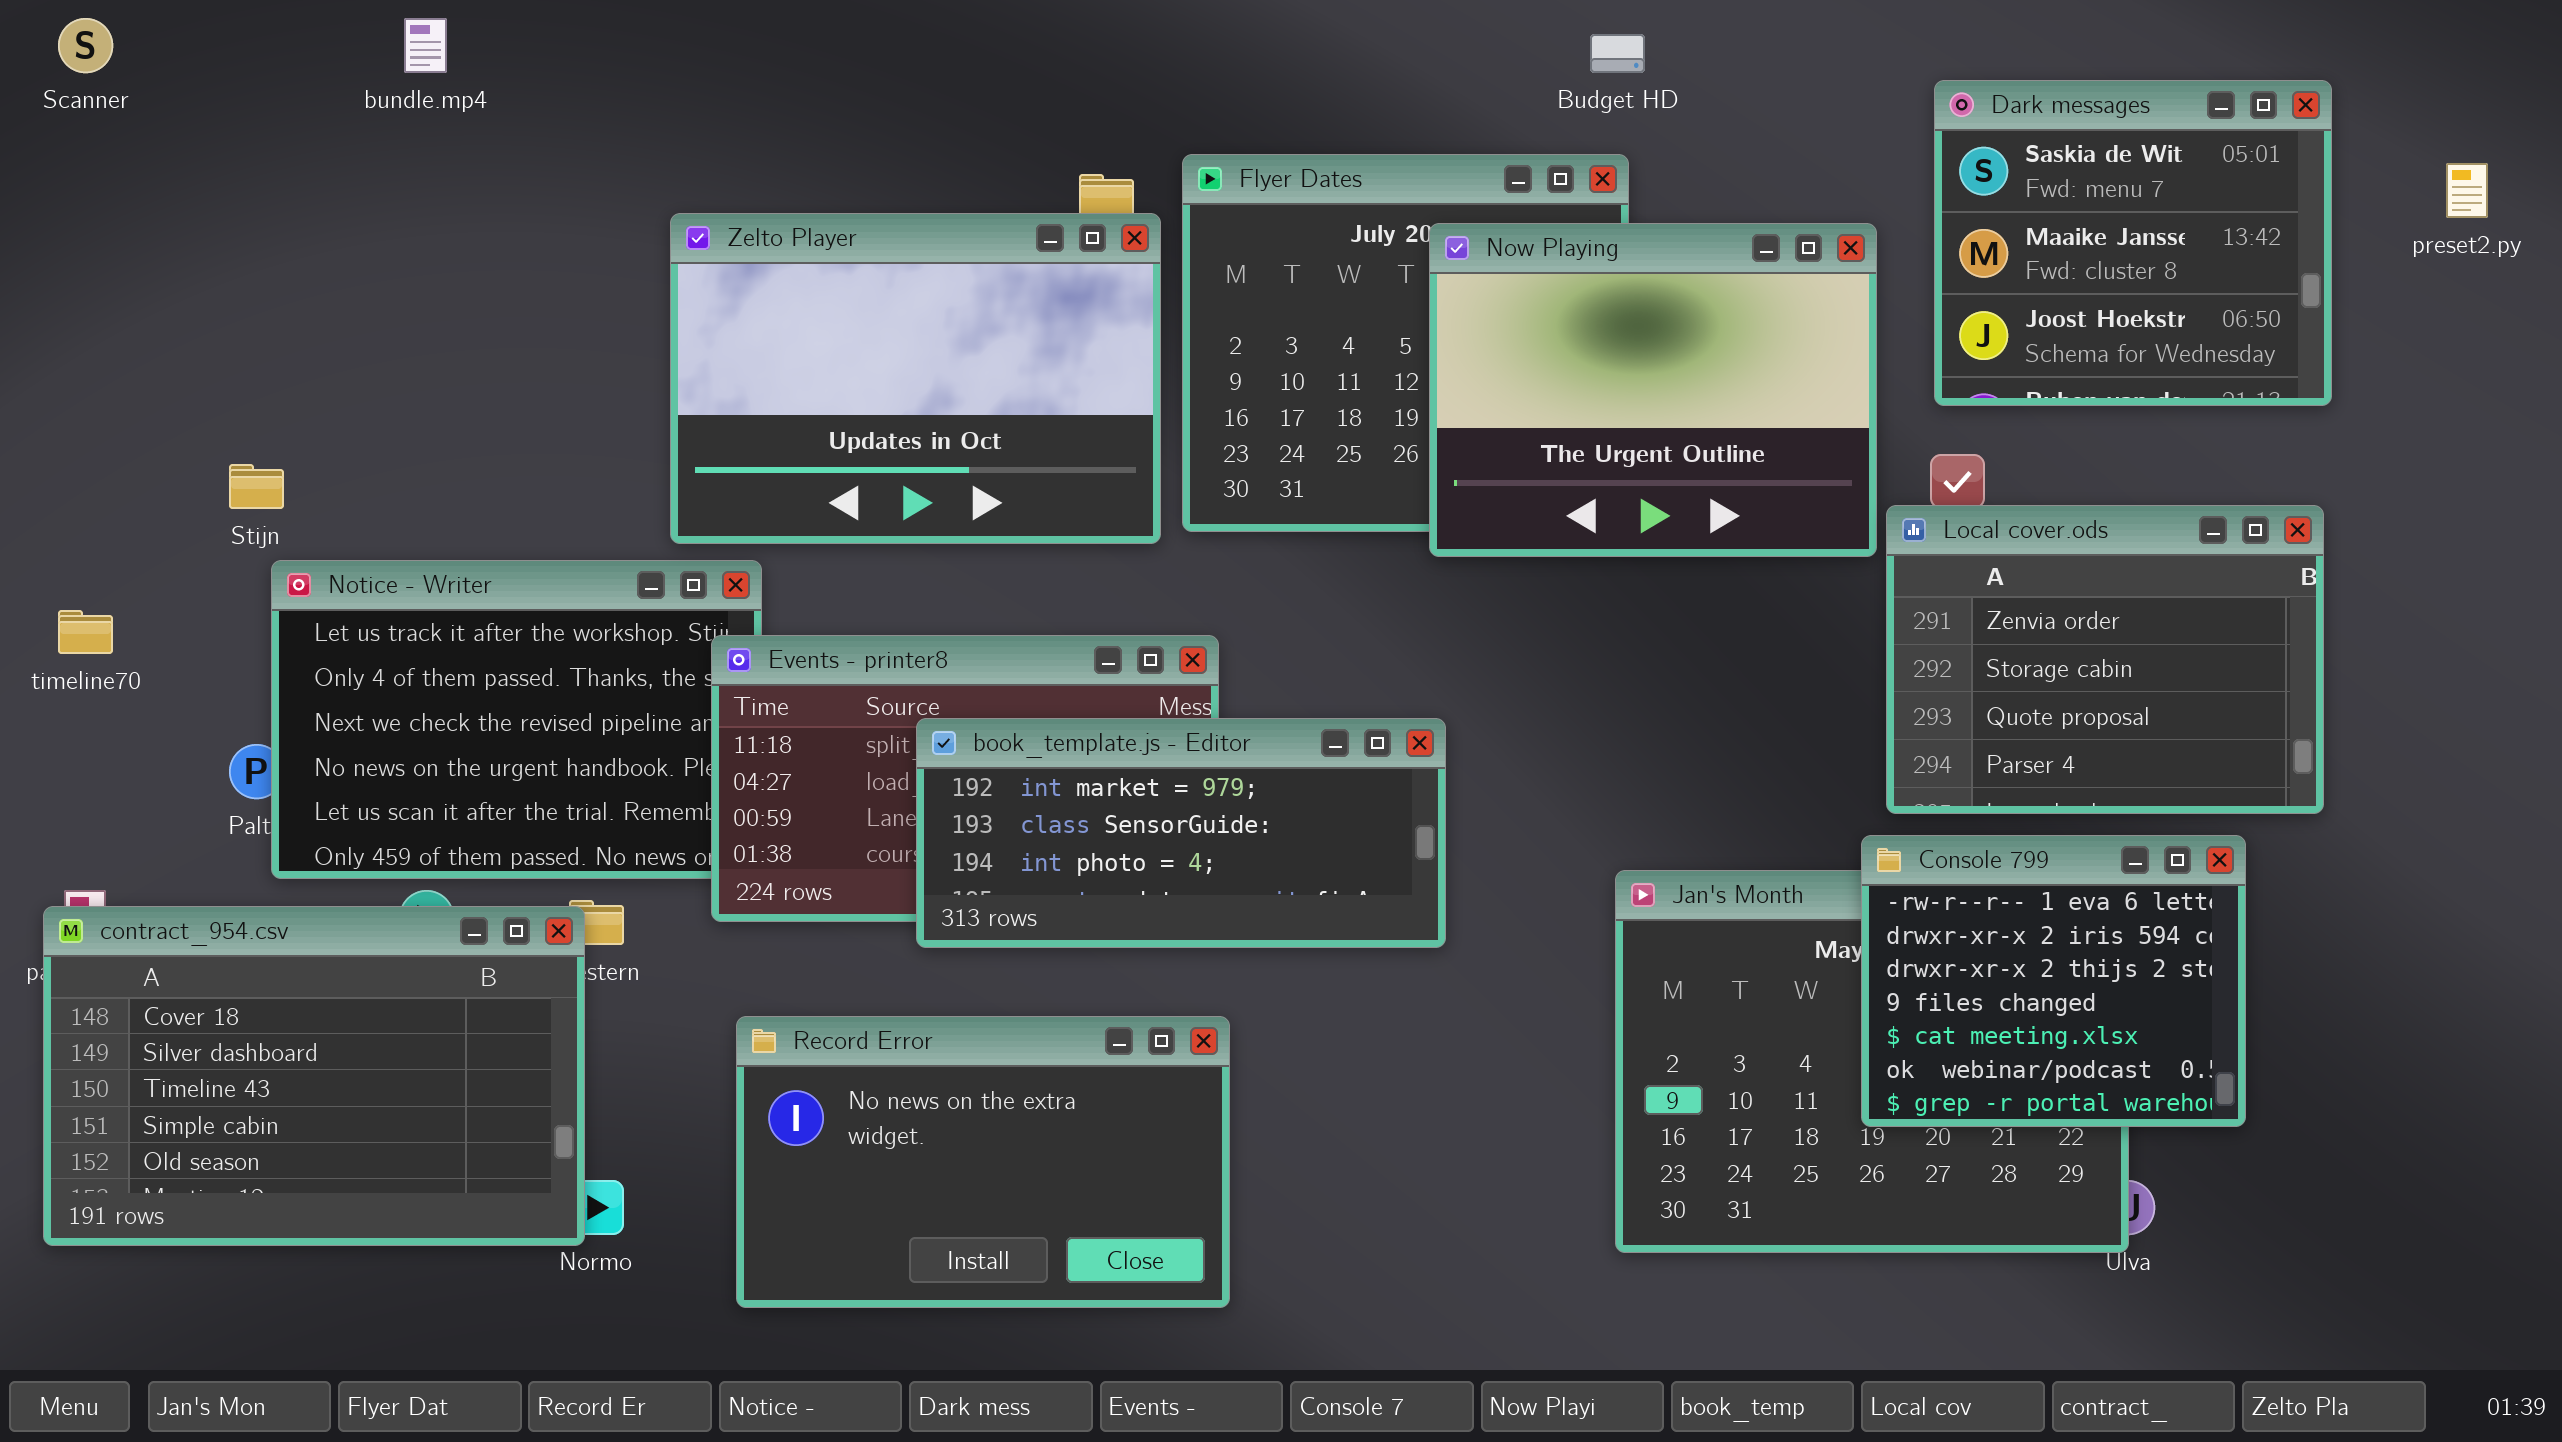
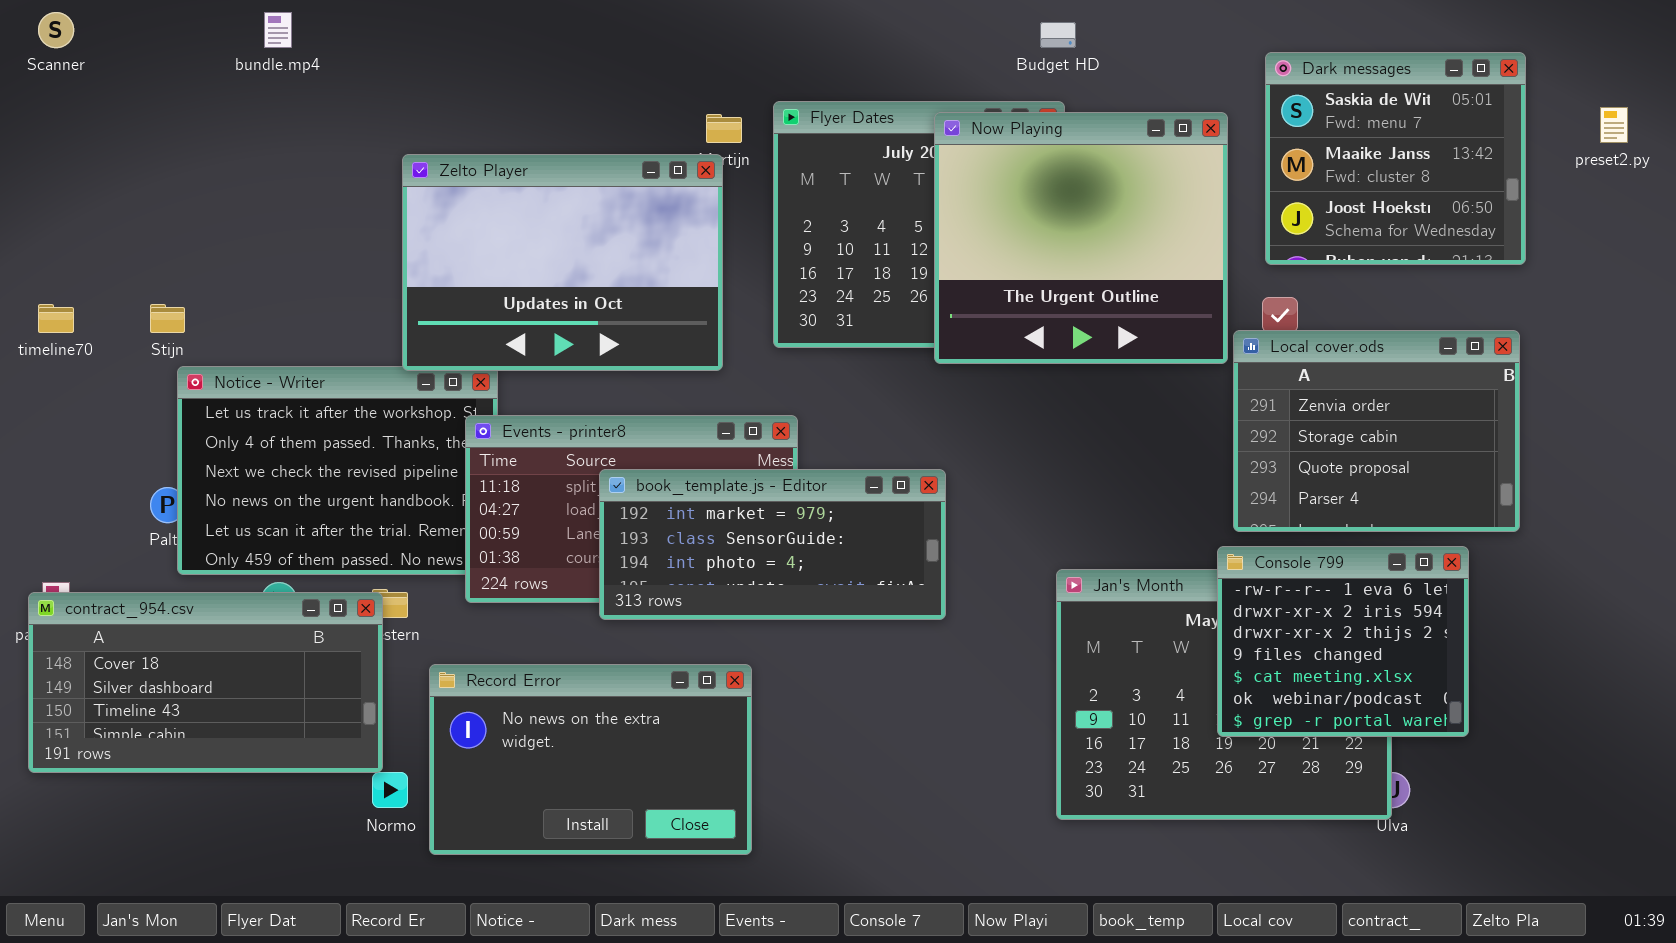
Zelto Player: [670,213,1161,544] -> [402,154,723,371], moved
Now Playing: [1429,223,1877,557] -> [934,112,1228,364], resized
timeline70: [58,610,113,654] -> [38,304,74,333], moved
contract_954.csv: [43,906,585,1246] -> [28,592,383,773], resized
Record Error: [736,1016,1230,1308] -> [429,664,752,855], moved

